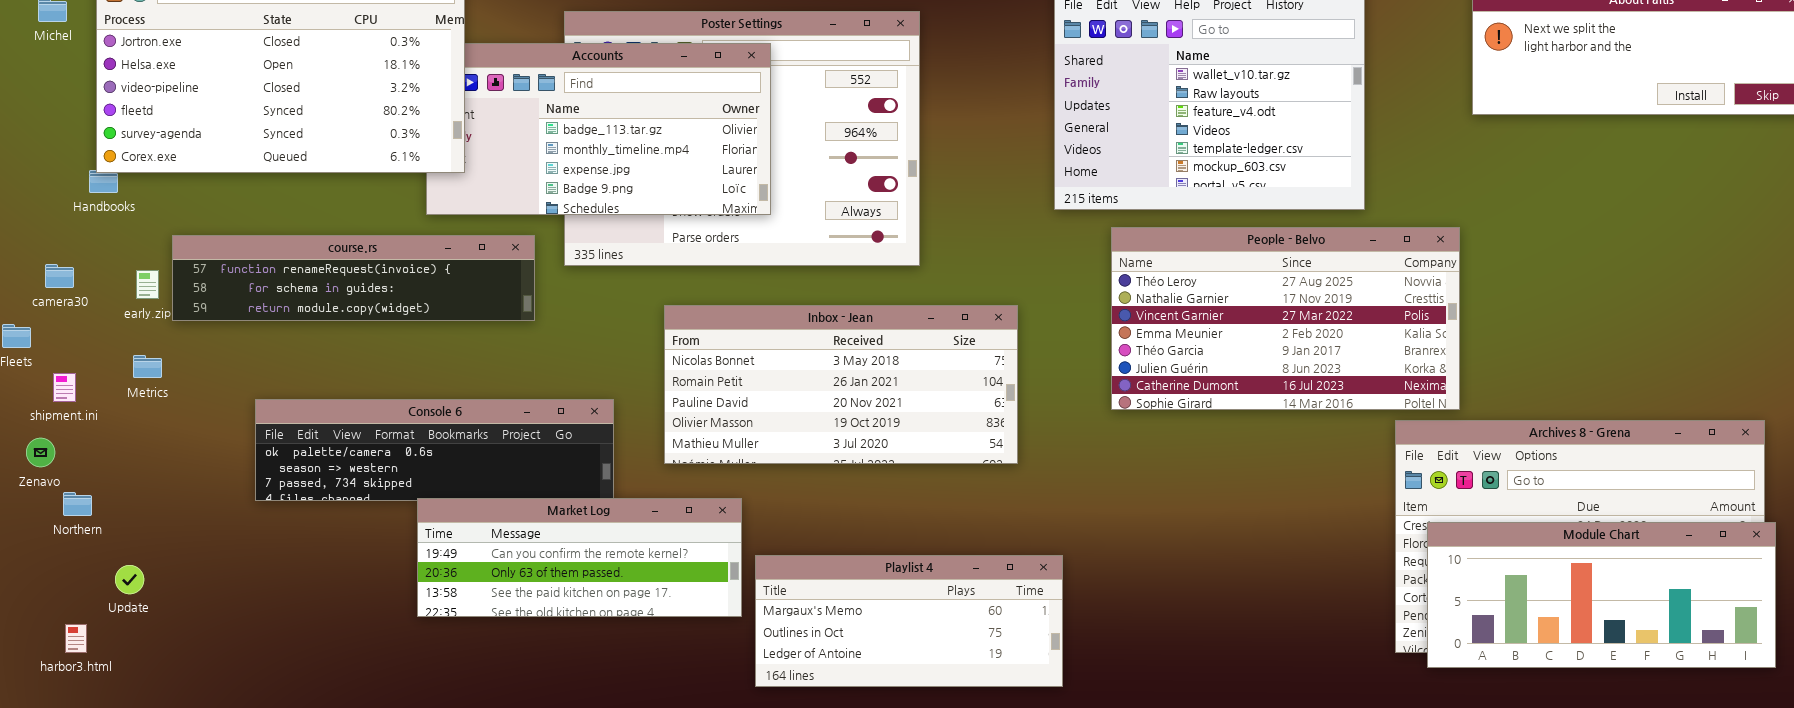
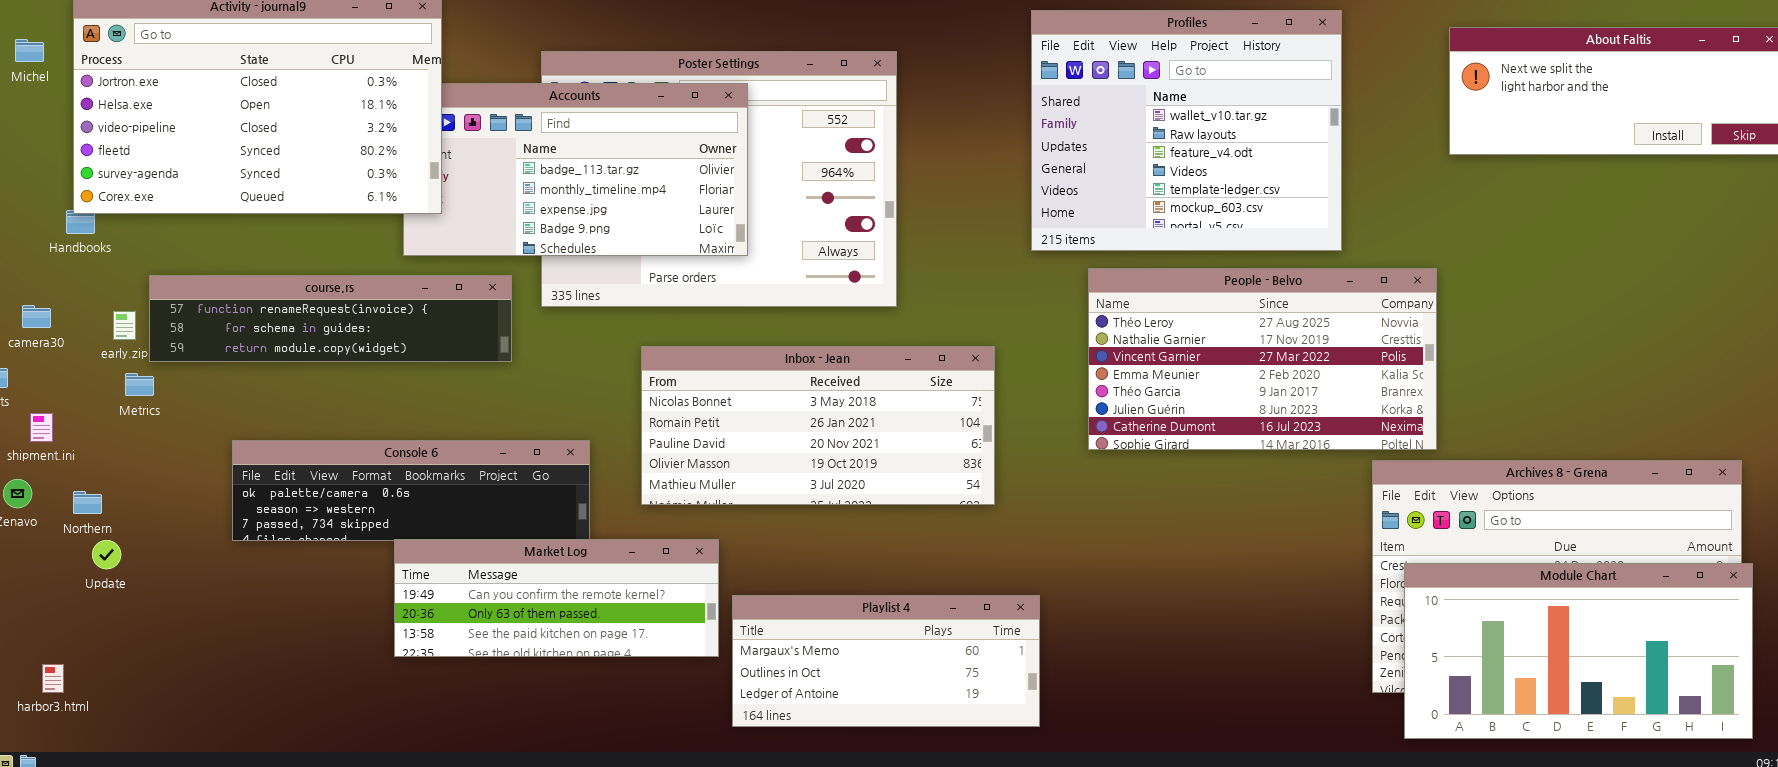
Metrics: [133,355,162,378] -> [125,373,154,396], moved
Northern: [63,492,92,516] -> [73,491,102,514], moved
Module Chart: [1427,522,1776,668] -> [1404,563,1753,739], resized
Update: [115,565,144,594] -> [92,540,121,569], moved

